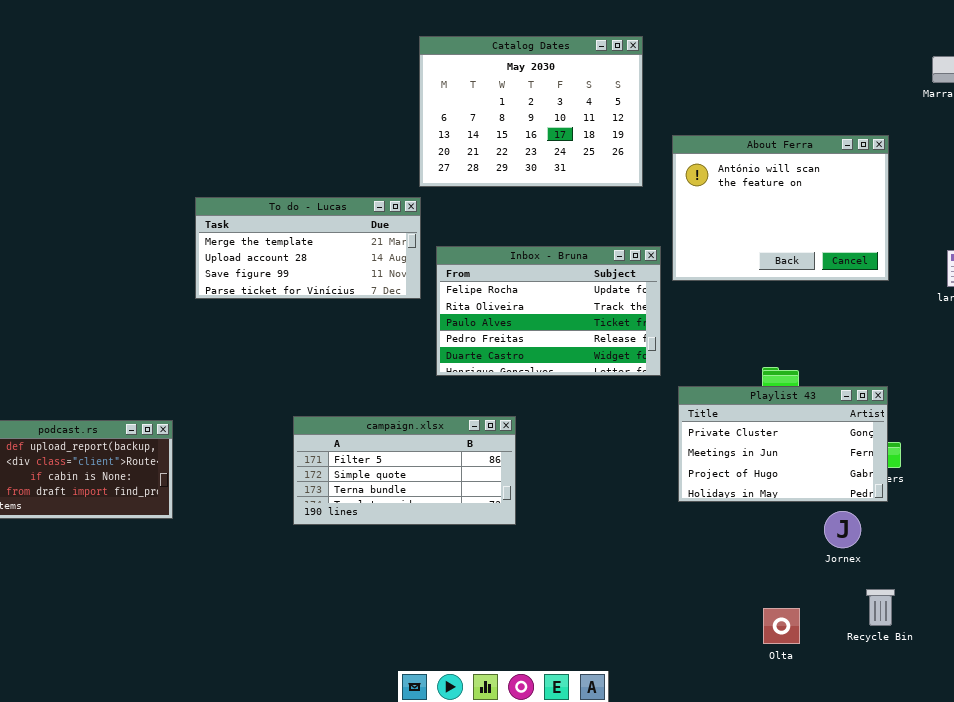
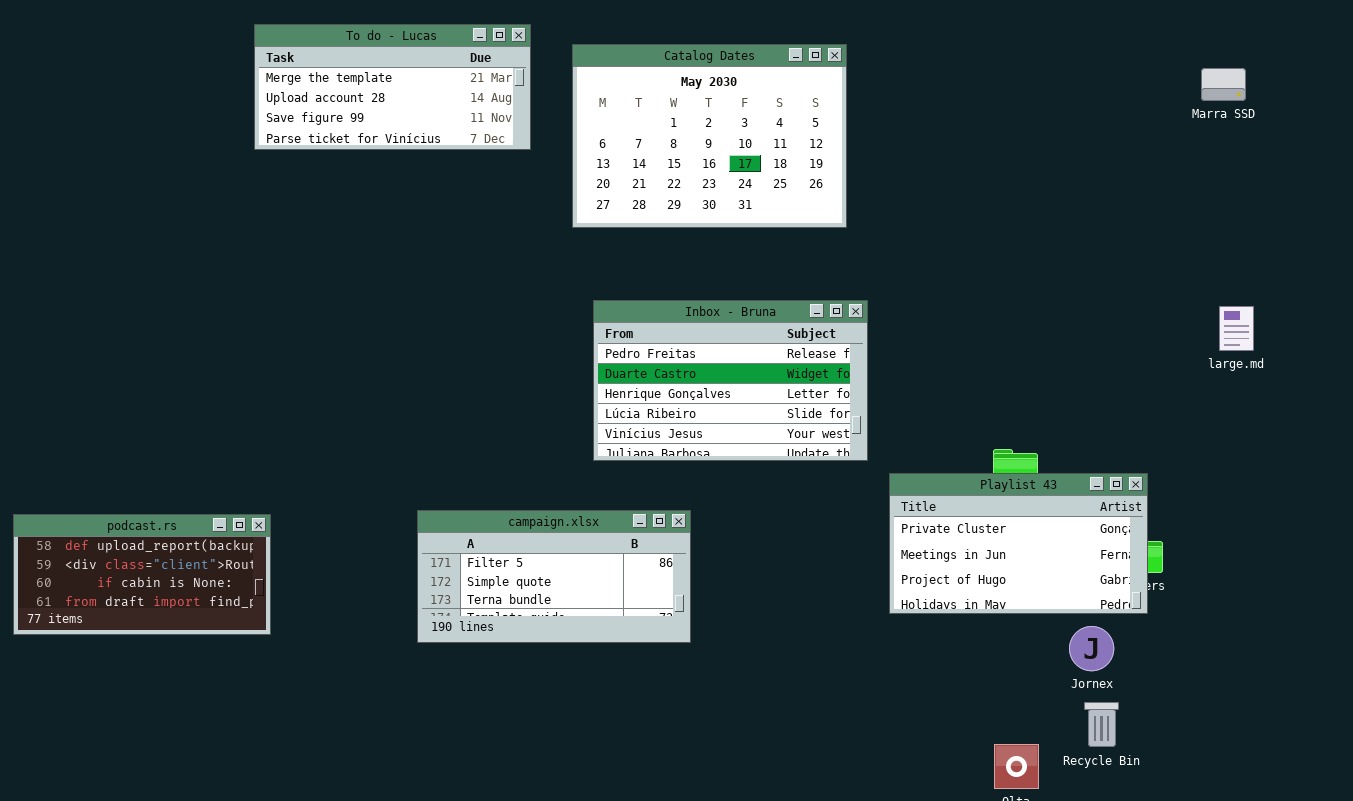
About Ferra: [672,135,889,281] -> none, closed
To do - Lucas: [195,197,421,299] -> [254,24,531,150], moved
Inbox - Bruna: [436,246,661,376] -> [593,300,868,461], scrolled down 3 rows
Recycle Bin: [866,589,895,626] -> [1084,702,1119,747], moved

